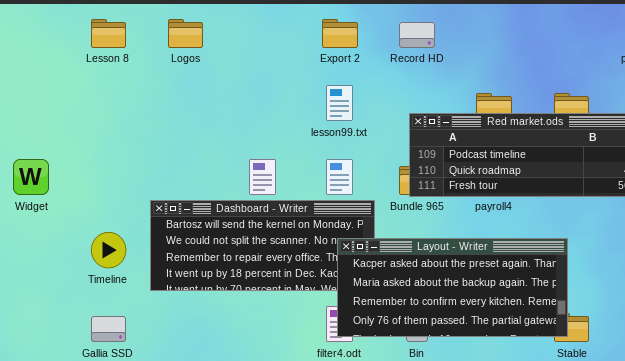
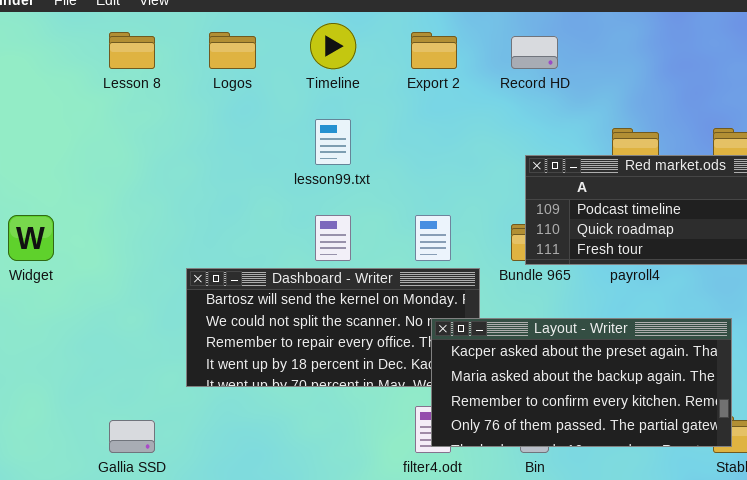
lesson99.txt: [326,85,353,121] -> [315,119,351,165], moved
Timeline: [91,232,126,268] -> [310,23,356,69], moved

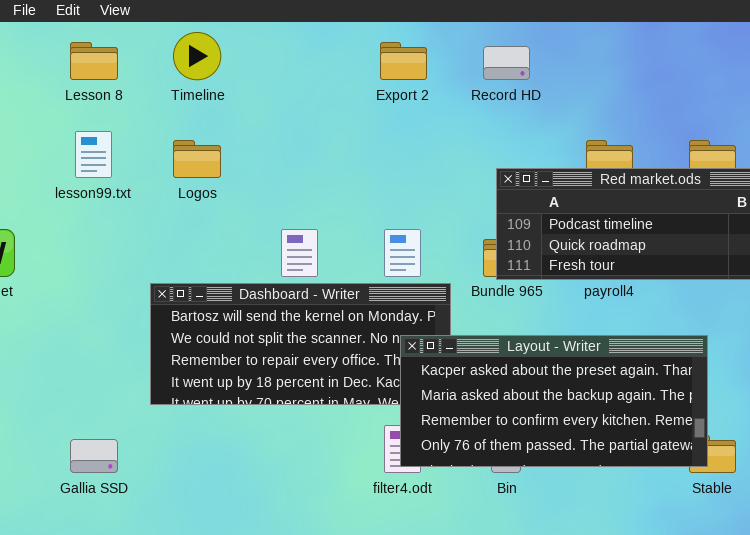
Timeline: [310,23,356,69] -> [173,32,221,80], moved
Logos: [209,32,256,69] -> [173,140,221,178], moved
lesson99.txt: [315,119,351,165] -> [75,131,112,178], moved

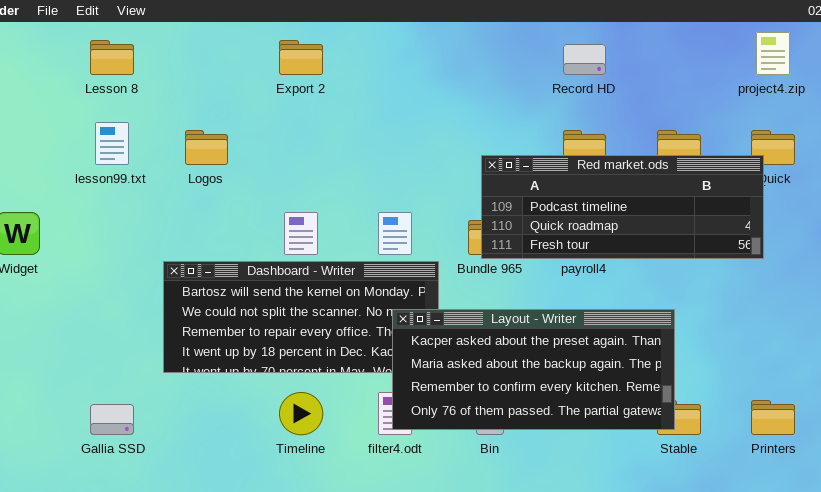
Timeline: [173,32,221,80] -> [279,392,323,435], moved
Export 2: [380,42,427,80] -> [279,40,323,75], moved
Record HD: [483,46,530,80] -> [563,44,606,75], moved

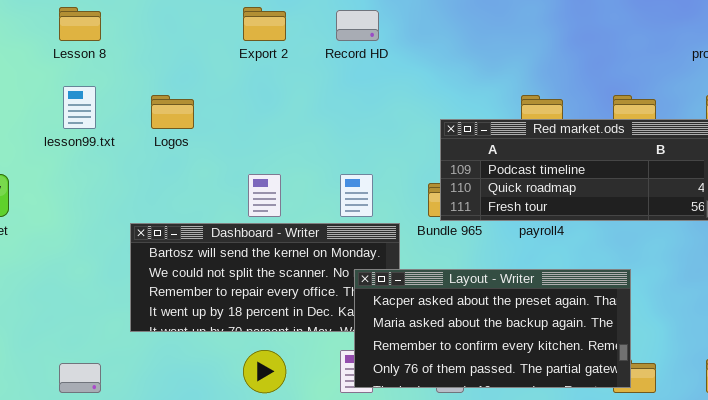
Record HD: [563,44,606,75] -> [336,10,379,41], moved

